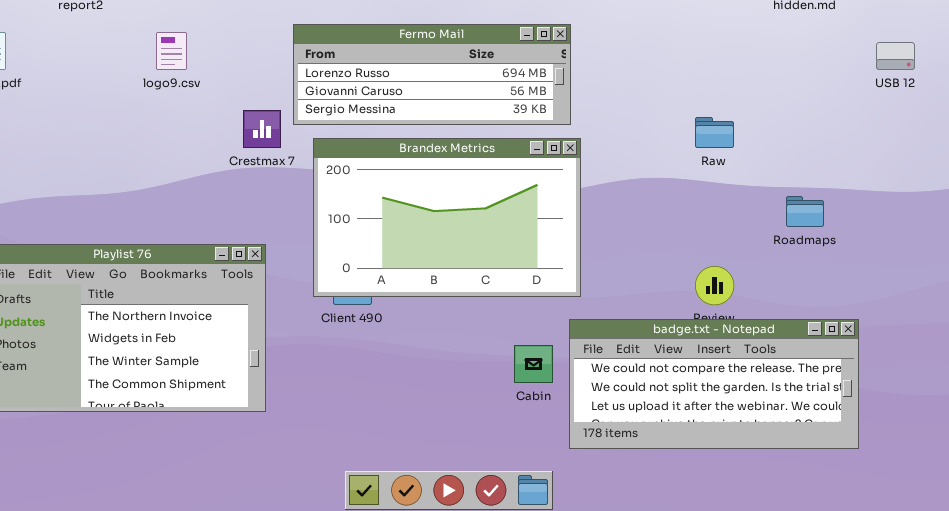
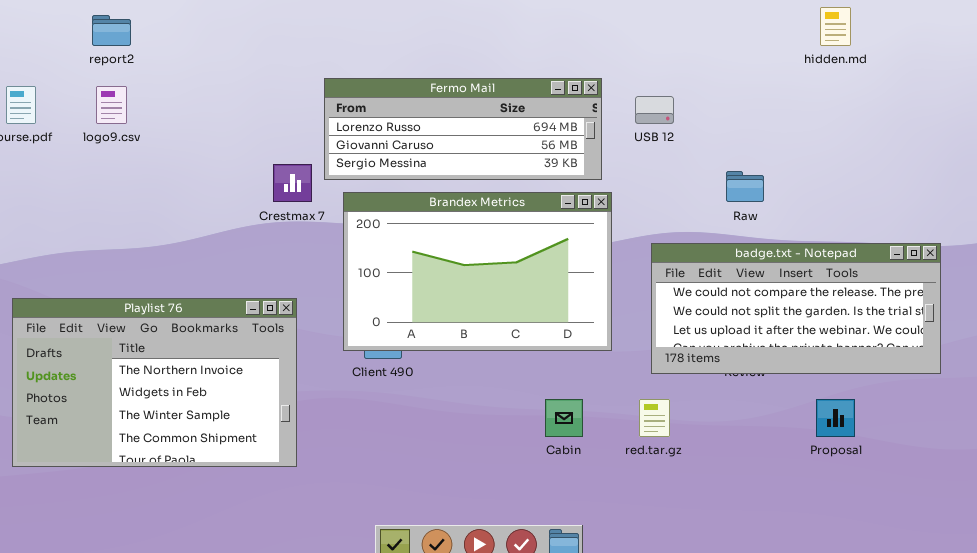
logo9.csv: [156,32,187,70] -> [96,86,127,124], moved
USB 12: [876,42,915,70] -> [635,96,674,124], moved
badge.txt - Notepad: [569,319,859,449] -> [651,243,941,374], moved

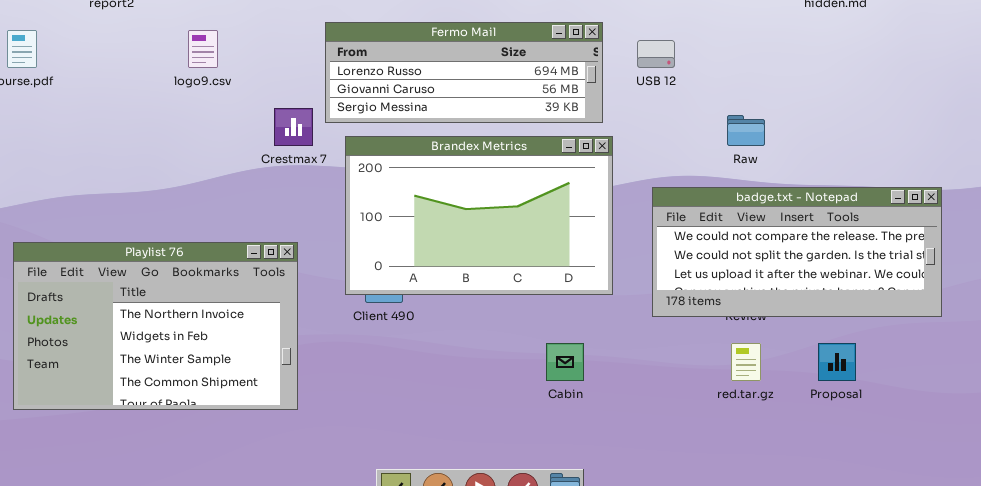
logo9.csv: [96,86,127,124] -> [188,30,218,68], moved
red.tar.gz: [639,399,670,437] -> [731,343,761,381], moved

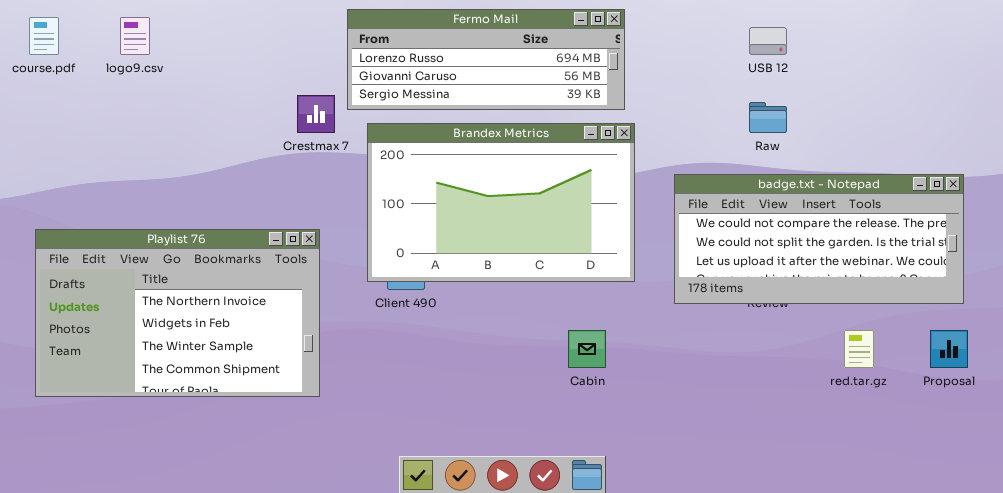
logo9.csv: [188,30,218,68] -> [120,17,150,55], moved
USB 12: [637,40,675,68] -> [749,27,787,55], moved
red.tar.gz: [731,343,761,381] -> [844,330,874,368], moved
Proposal: [818,343,856,381] -> [930,330,968,368], moved

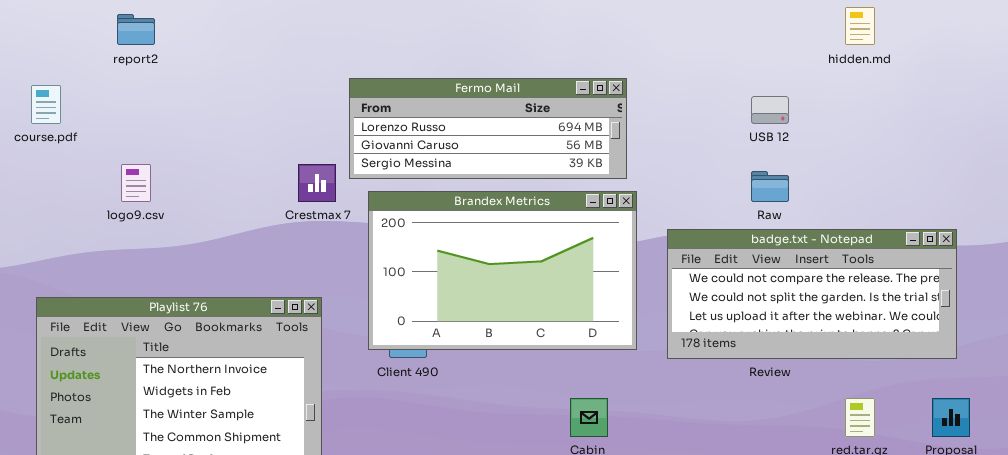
logo9.csv: [120,17,150,55] -> [121,164,151,202], moved
badge.txt - Notepad: [674,174,964,304] -> [667,229,957,359], moved

